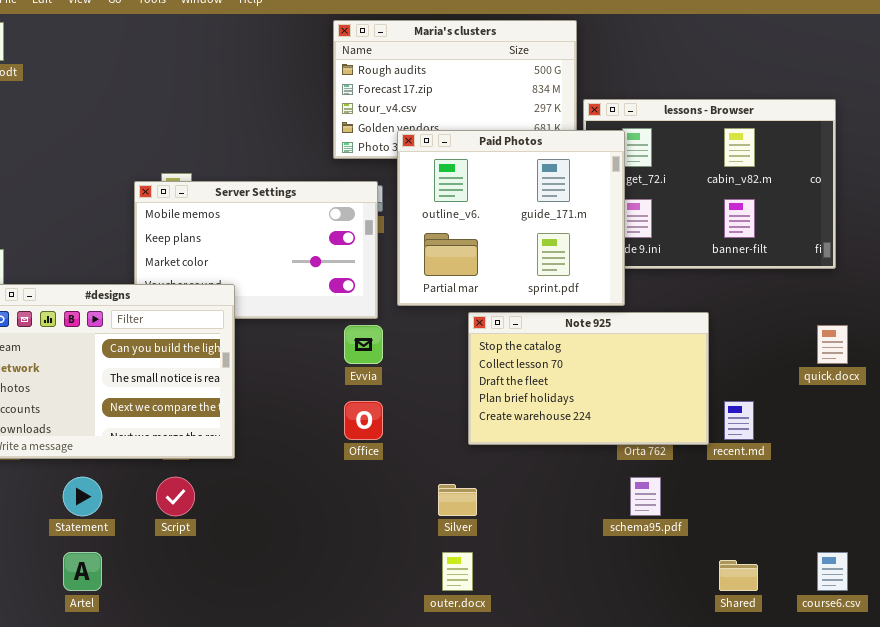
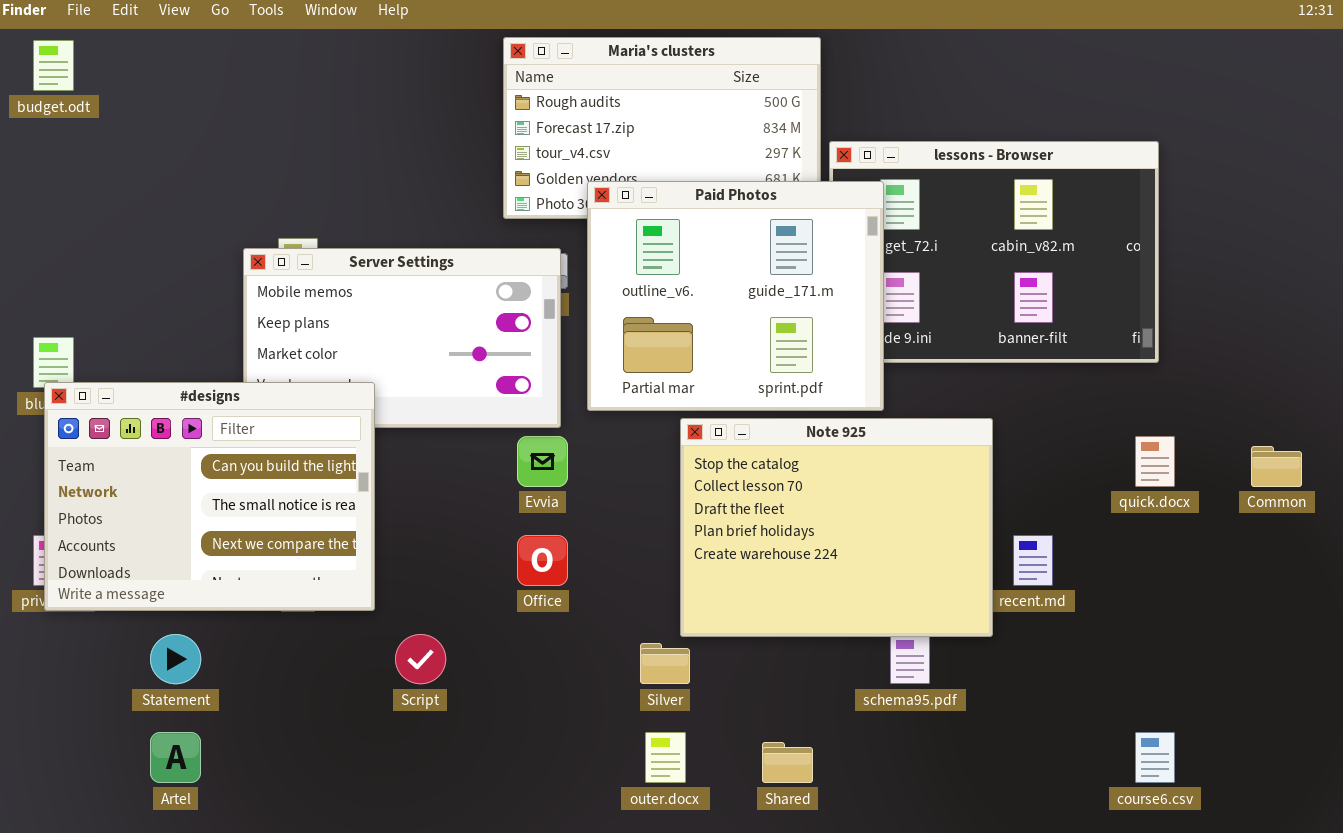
Note 925: [468,312,709,445] -> [680,418,993,637], resized
Script: [156,477,195,516] -> [395,634,446,684], moved
Shared: [719,560,758,591] -> [762,742,813,783], moved

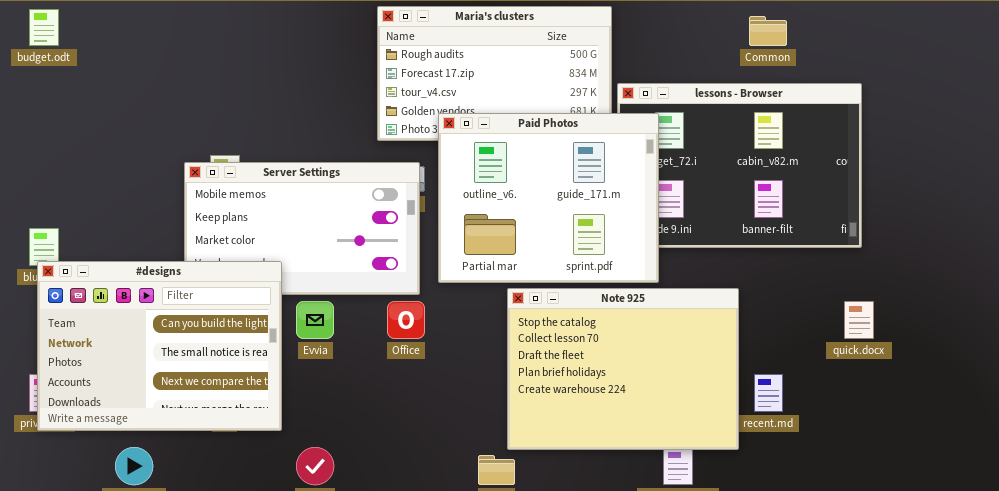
Evvia: [517,436,568,487] -> [296,301,334,339], moved
Common: [1251,446,1302,487] -> [749,16,787,46], moved
Office: [517,535,568,586] -> [387,301,425,339], moved

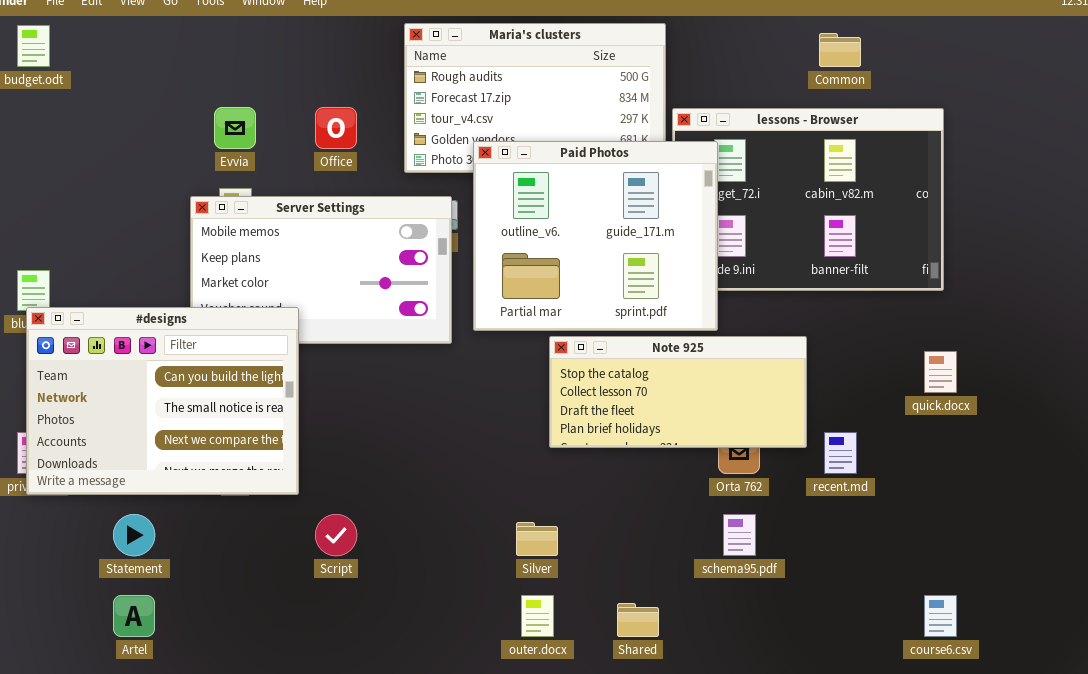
Note 925: [507,288,739,450] -> [549,336,807,448], resized
Evvia: [296,301,334,339] -> [214,107,256,149], moved
Office: [387,301,425,339] -> [315,107,357,149], moved

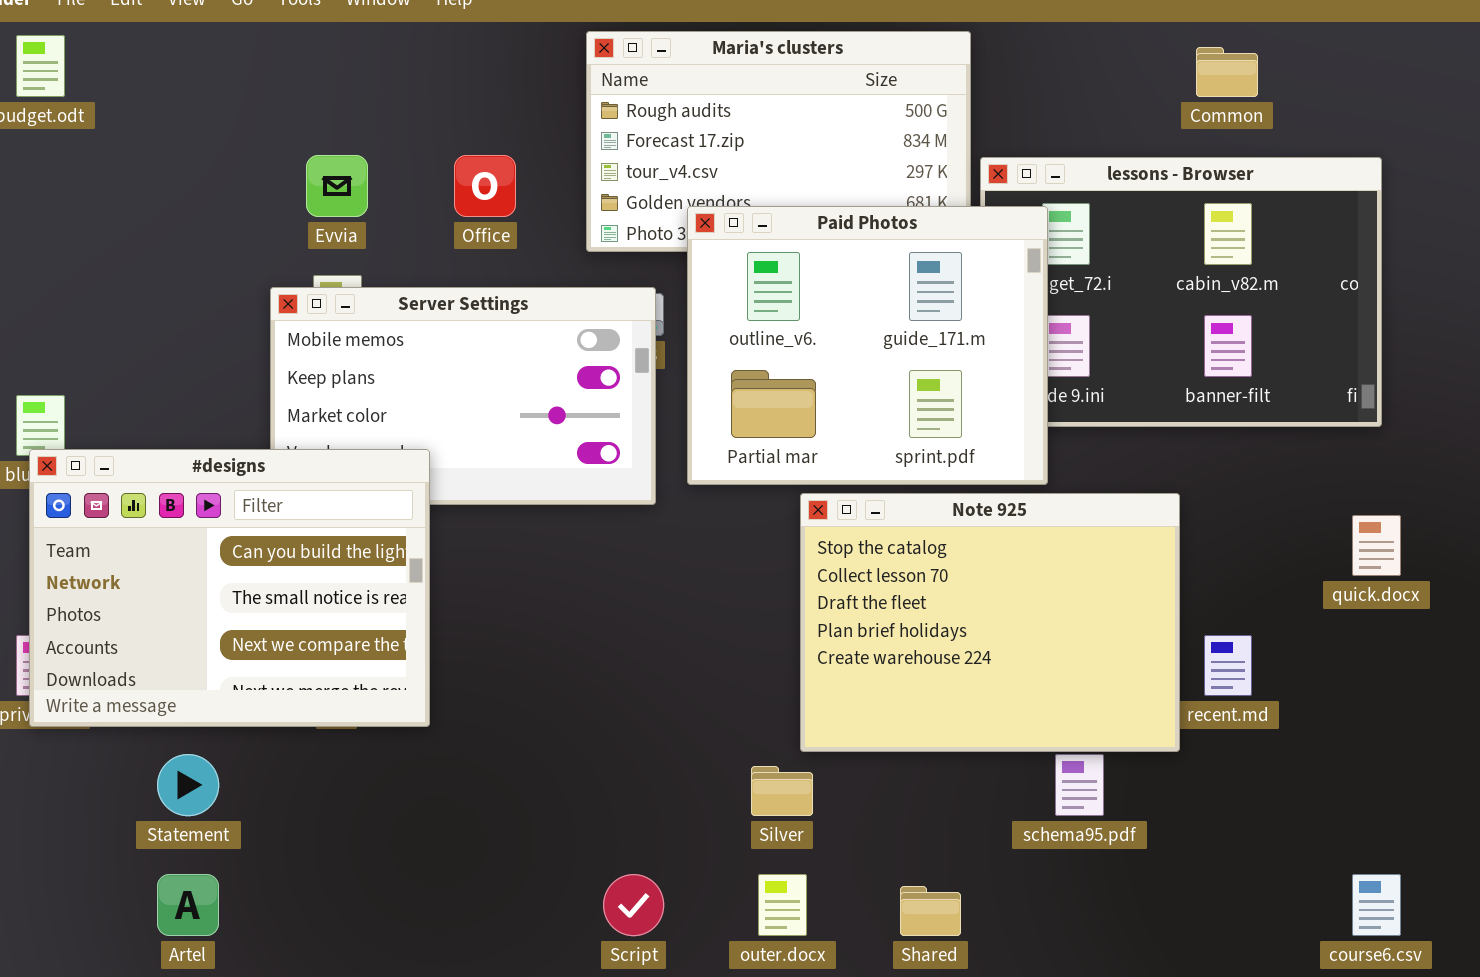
Note 925: [549,336,807,448] -> [800,493,1180,752], resized
Script: [315,514,357,556] -> [603,874,664,936], moved

